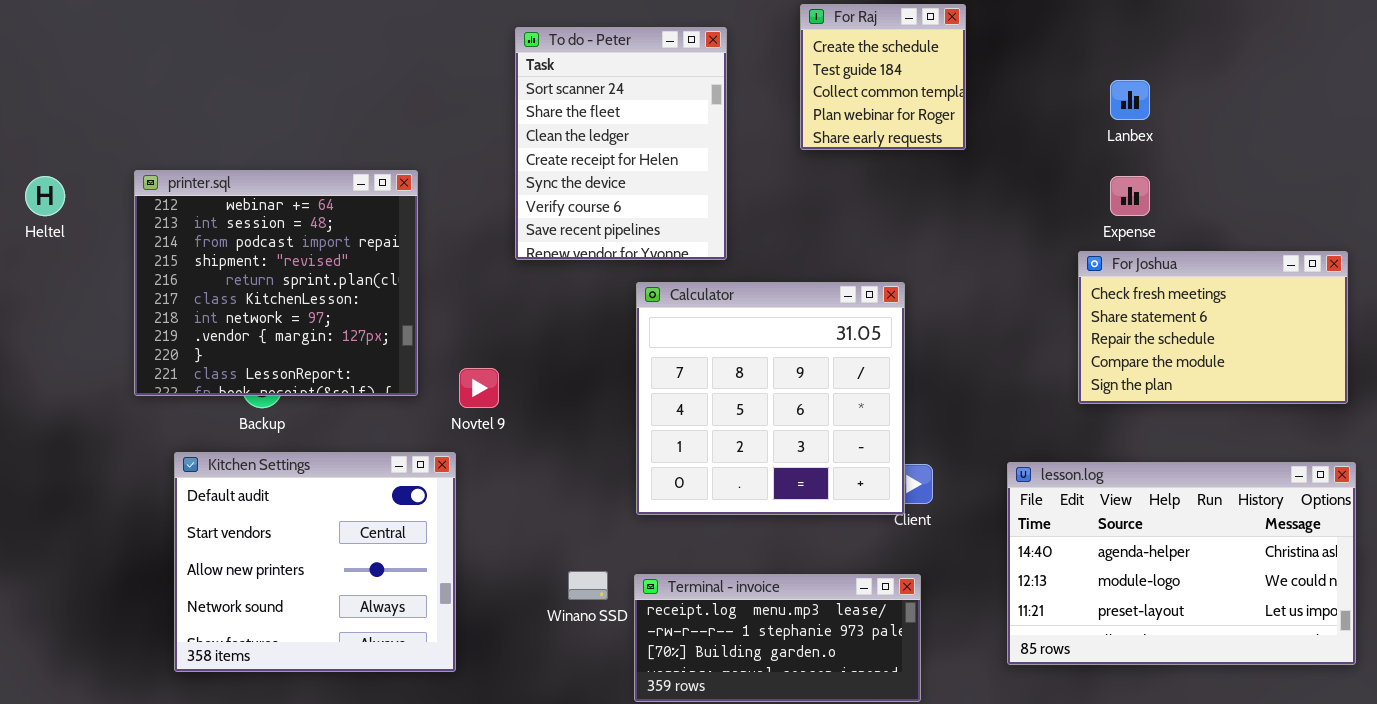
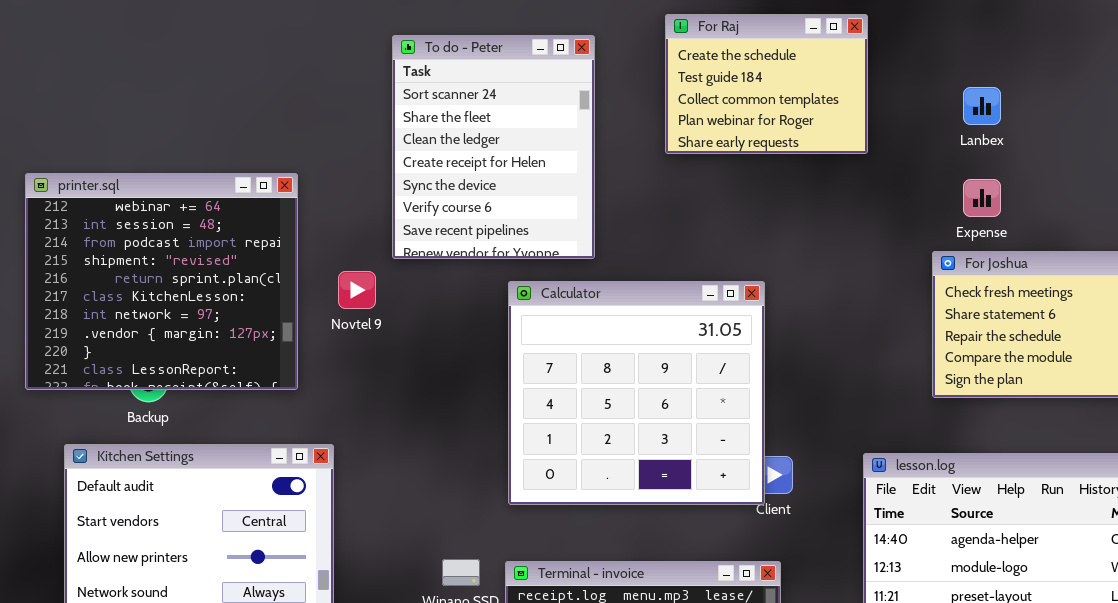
For Raj: [800,4,966,150] -> [665,14,868,154], resized
Novtel 9: [459,368,499,408] -> [338,271,376,309], moved

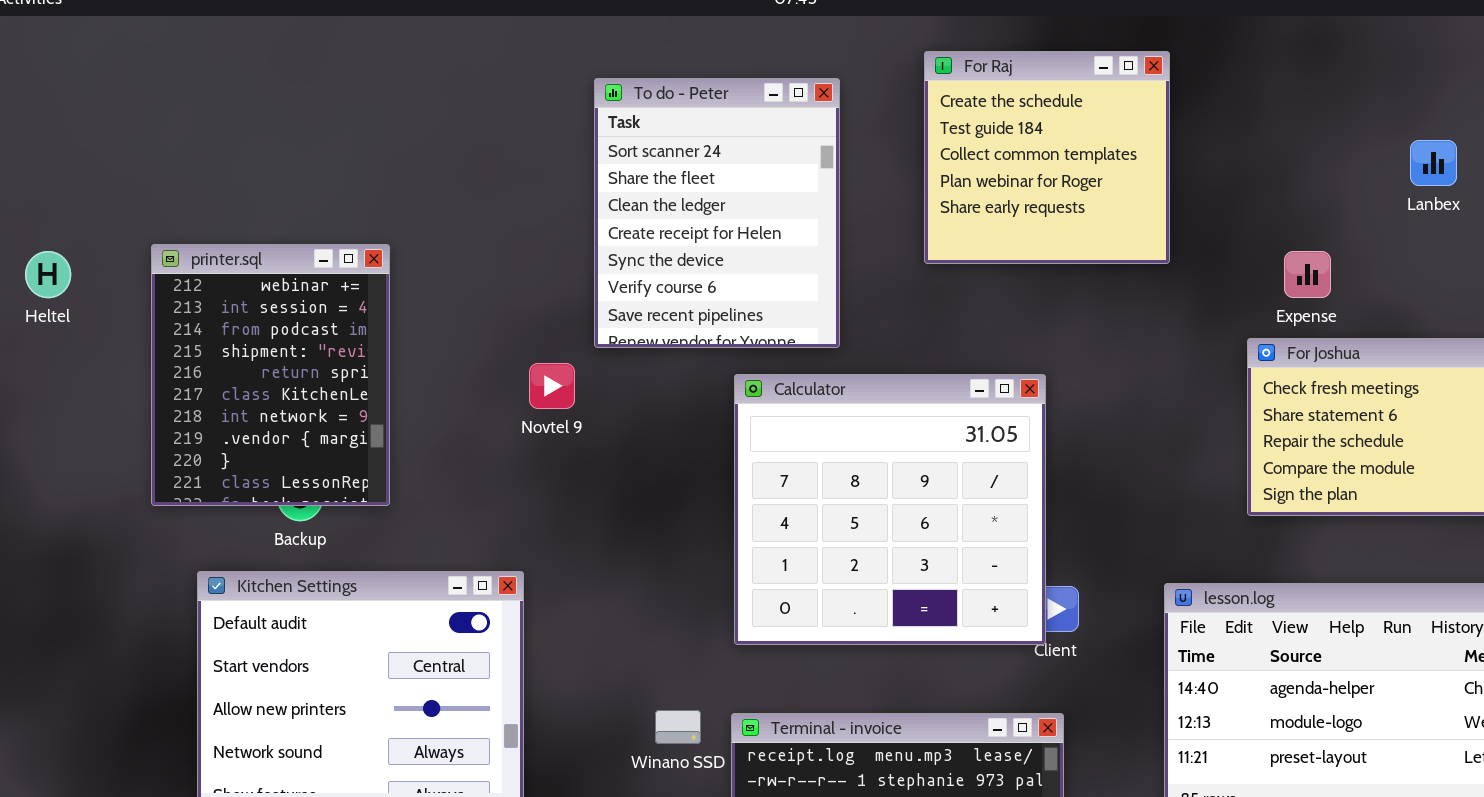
For Raj: [665,14,868,154] -> [924,51,1170,264], resized
Lanbex: [963,87,1001,125] -> [1410,140,1457,186], moved
printer.sql: [25,173,298,390] -> [151,244,390,506], resized

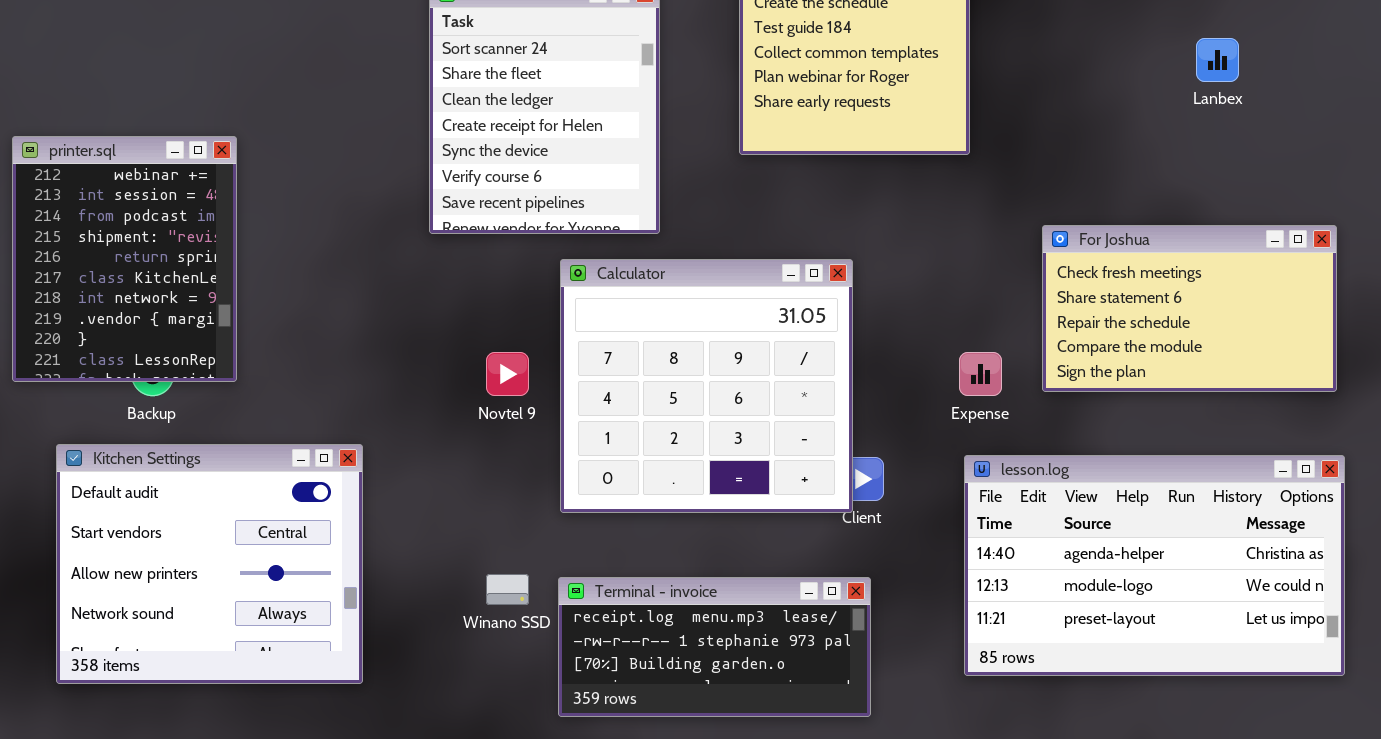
Expense: [1284,251,1331,298] -> [959,352,1002,396], moved
Novtel 9: [529,363,575,409] -> [486,352,529,396], moved

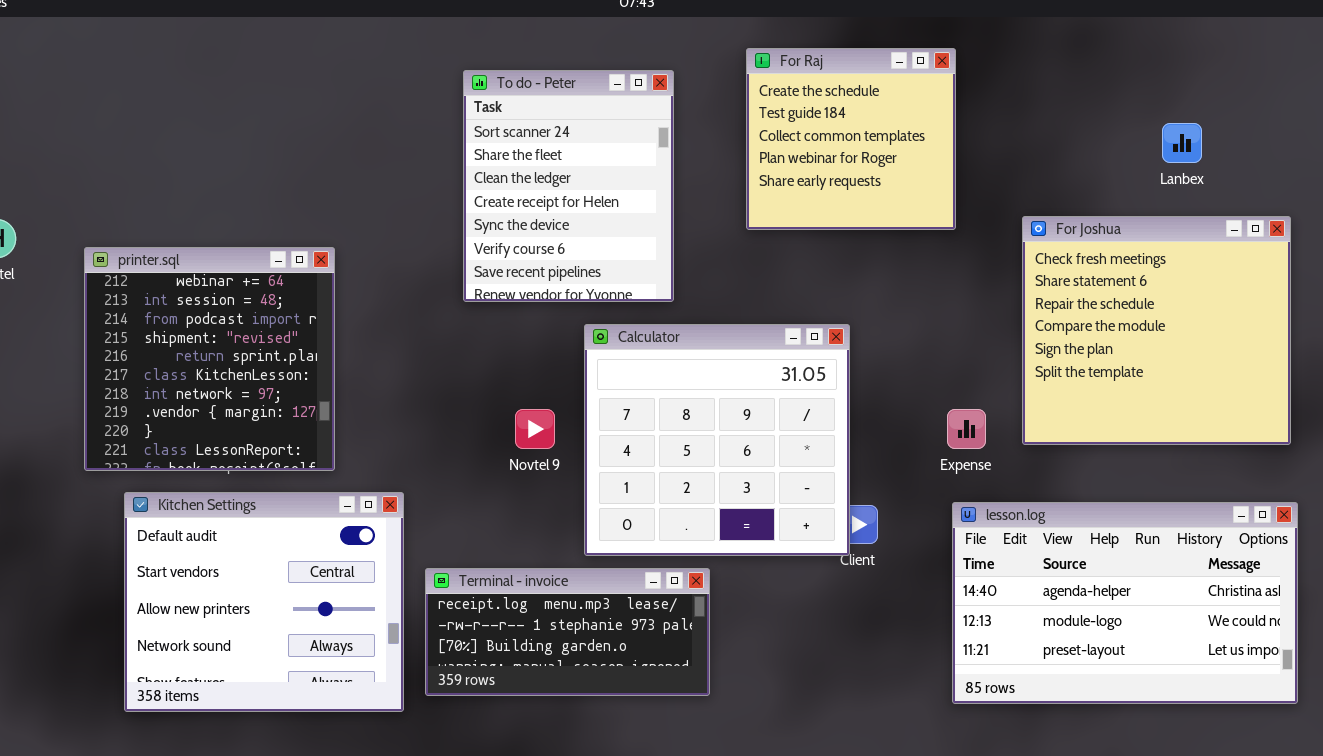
printer.sql: [12,136,237,382] -> [84,247,335,471], moved, resized
For Joshua: [1042,225,1337,392] -> [1022,216,1291,445], resized
Terminal - invoice: [558,577,871,717] -> [425,568,710,696], moved

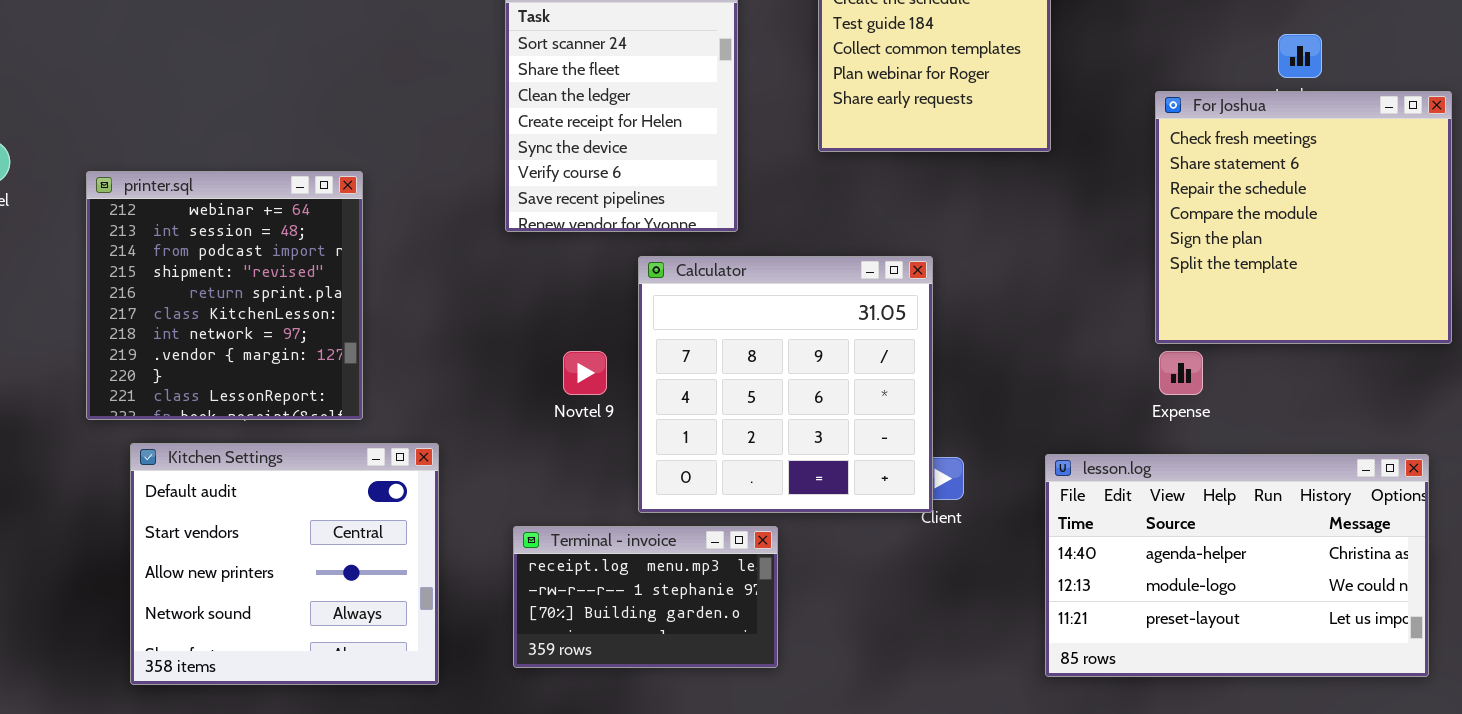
For Joshua: [1022,216,1291,445] -> [1155,91,1452,344], moved
Expense: [947,409,986,449] -> [1159,351,1203,395], moved
Terminal - invoice: [425,568,710,696] -> [513,526,778,668], resized

